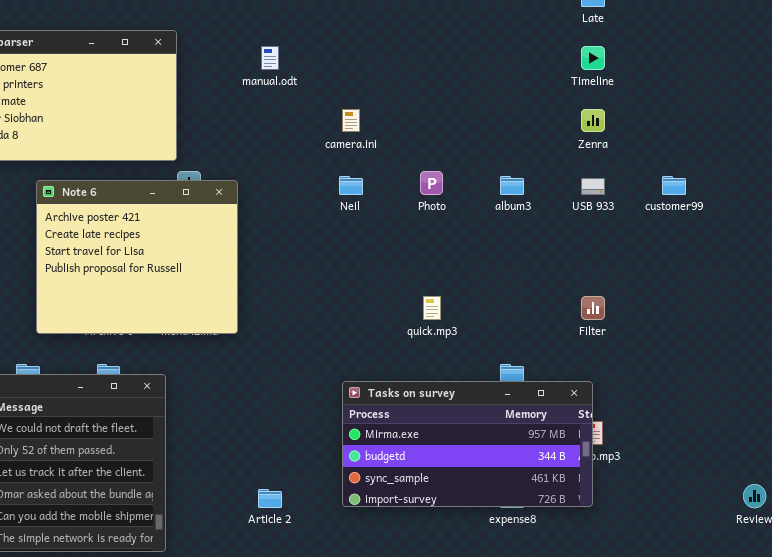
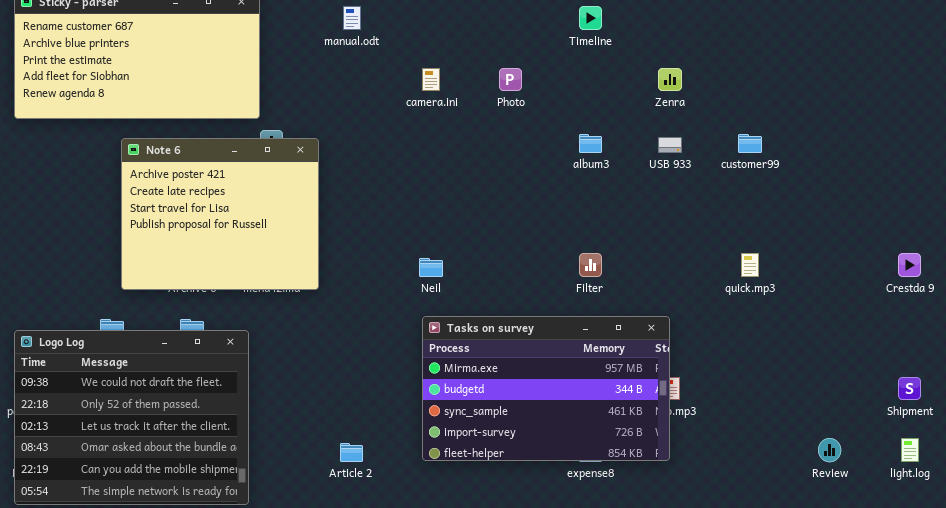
Timeline: [581,46,605,70] -> [579,6,602,30], moved
Photo: [420,171,443,195] -> [499,68,522,91], moved
Neil: [339,176,363,195] -> [419,258,443,277], moved
quick.mp3: [423,296,441,320] -> [741,253,759,277], moved
Filter: [581,296,605,320] -> [579,253,602,277], moved
Tasks on survey: [342,381,593,507] -> [422,316,670,461], resized

